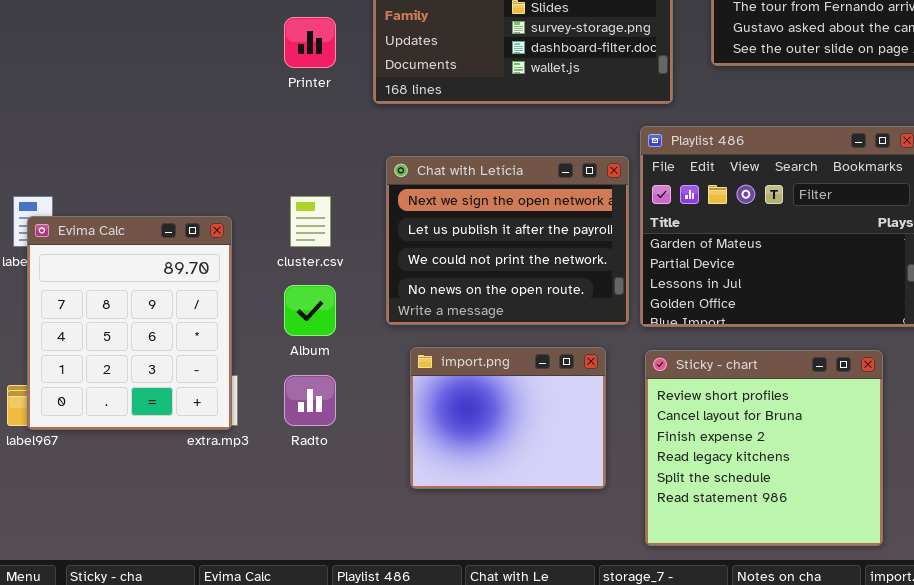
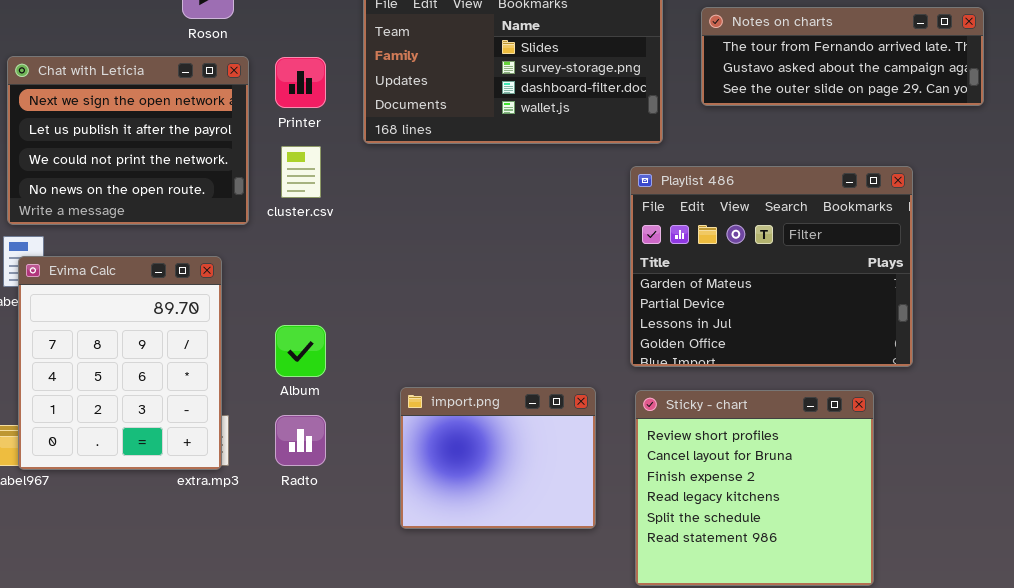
Chat with Letícia: [386,156,629,325] -> [7,56,249,225], moved
cluster.csv: [290,196,331,247] -> [281,146,321,198], moved

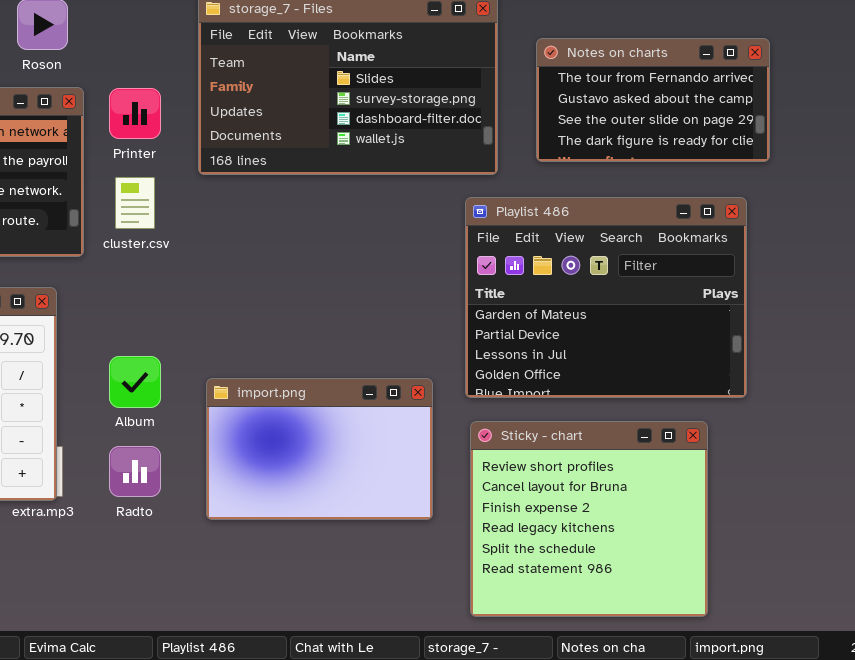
Notes on charts: [701,7,984,106] -> [536,38,770,162], resized
import.png: [400,387,596,529] -> [206,378,433,520], moved, resized

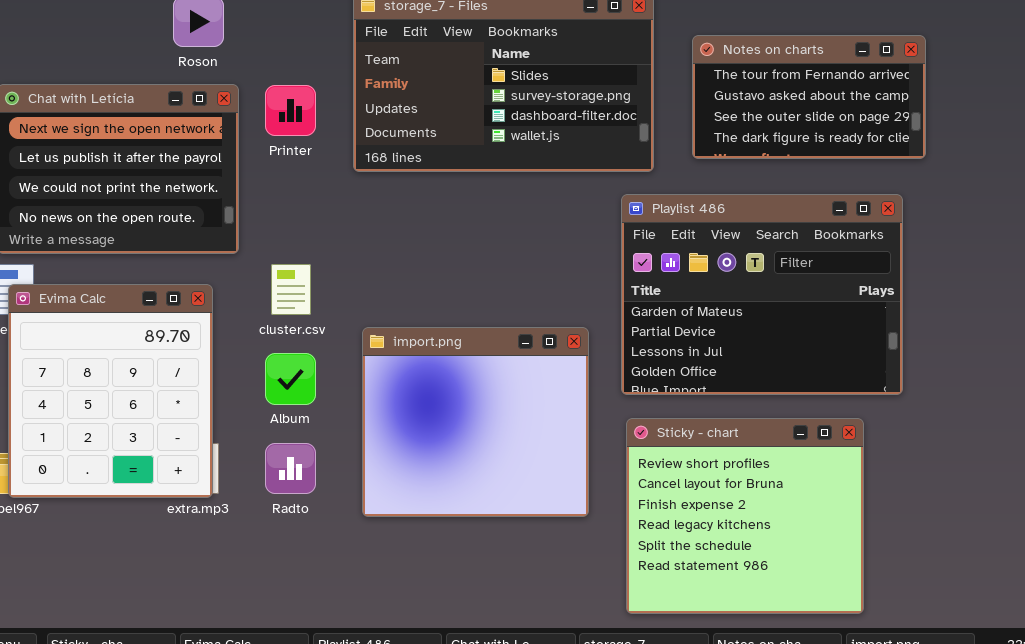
cluster.csv: [115,177,155,229] -> [271,264,311,315], moved
import.png: [206,378,433,520] -> [362,327,589,517], resized

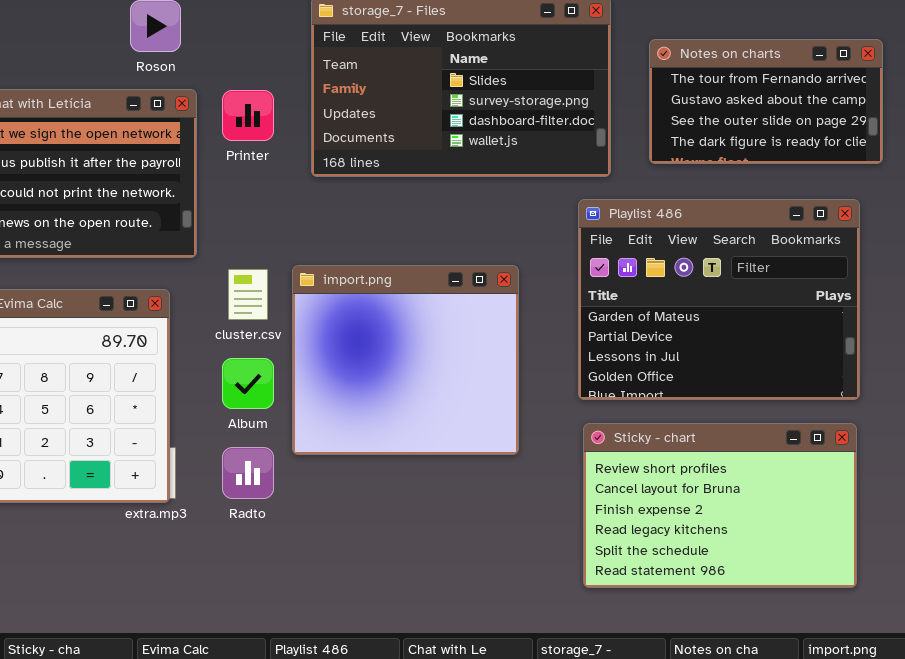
import.png: [362,327,589,517] -> [292,265,519,455], moved
Sticky - chart: [626,418,864,614] -> [583,423,857,588], resized

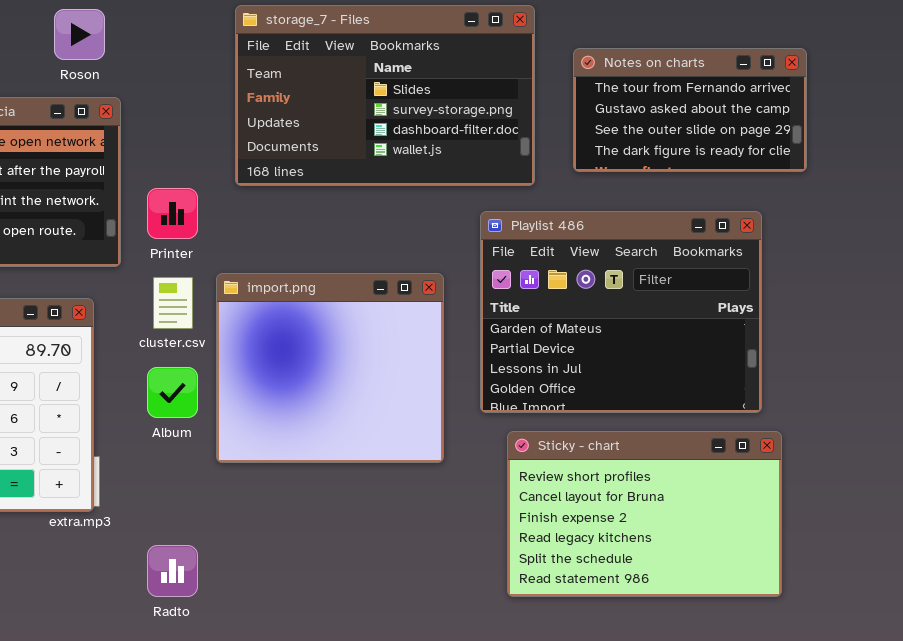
Printer: [222,90,274,141] -> [147,188,198,239], moved
Playlist 486: [578,199,860,400] -> [480,211,762,413], moved
Radto: [222,447,274,499] -> [147,545,198,597], moved

